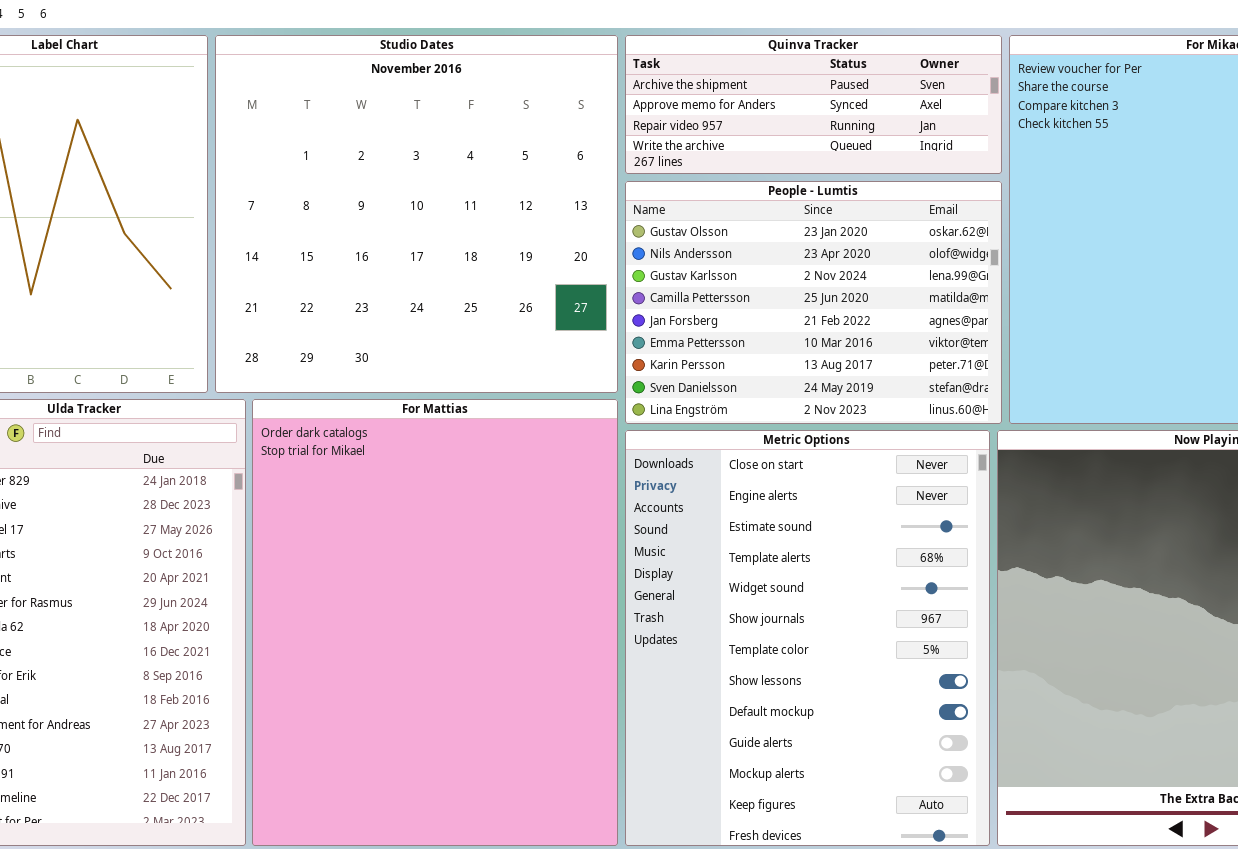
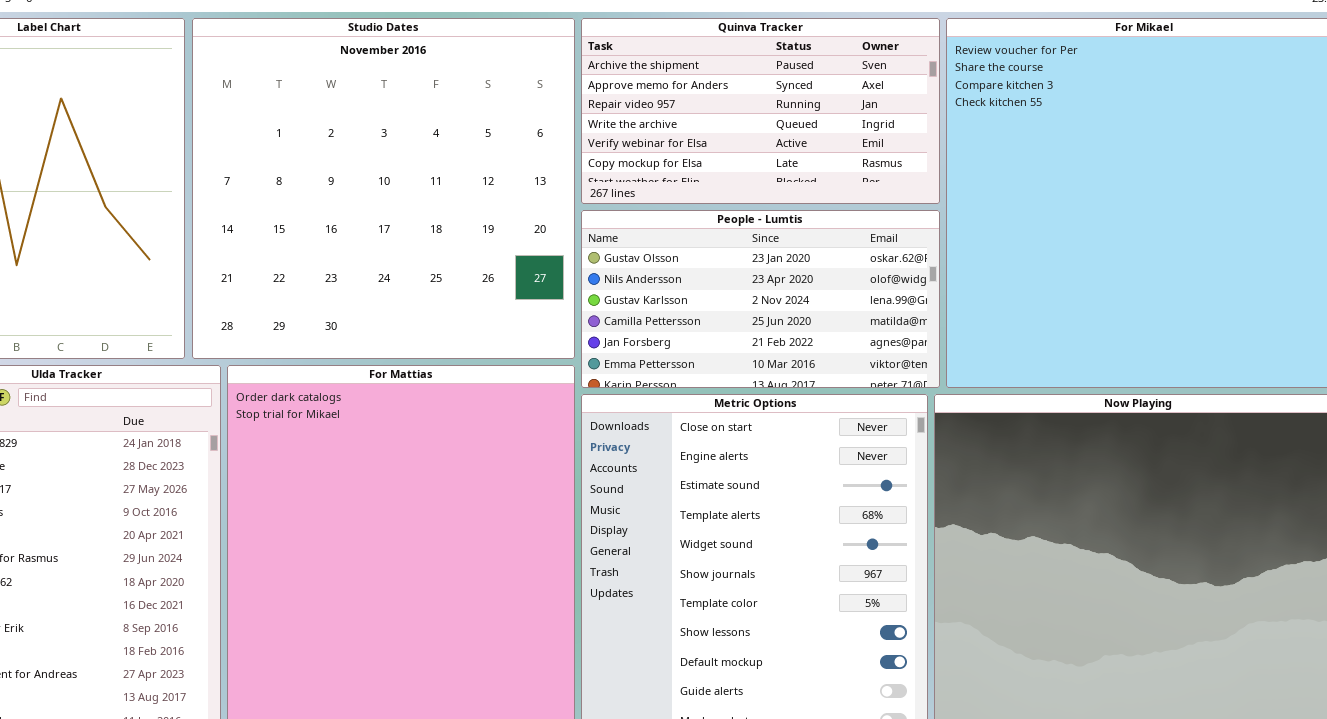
Quinva Tracker: [625,35,1002,174] -> [581,18,940,204], resized
People - Lumtis: [625,181,1002,424] -> [581,210,940,388], resized

